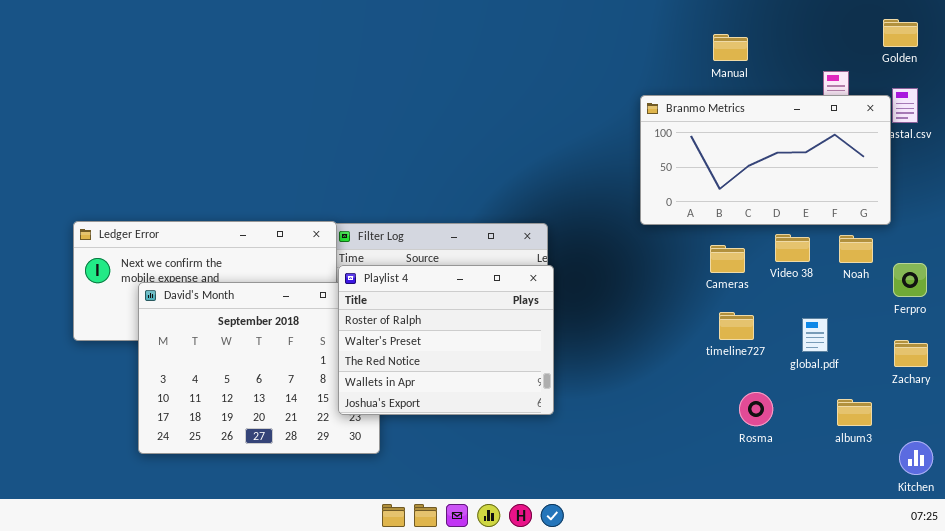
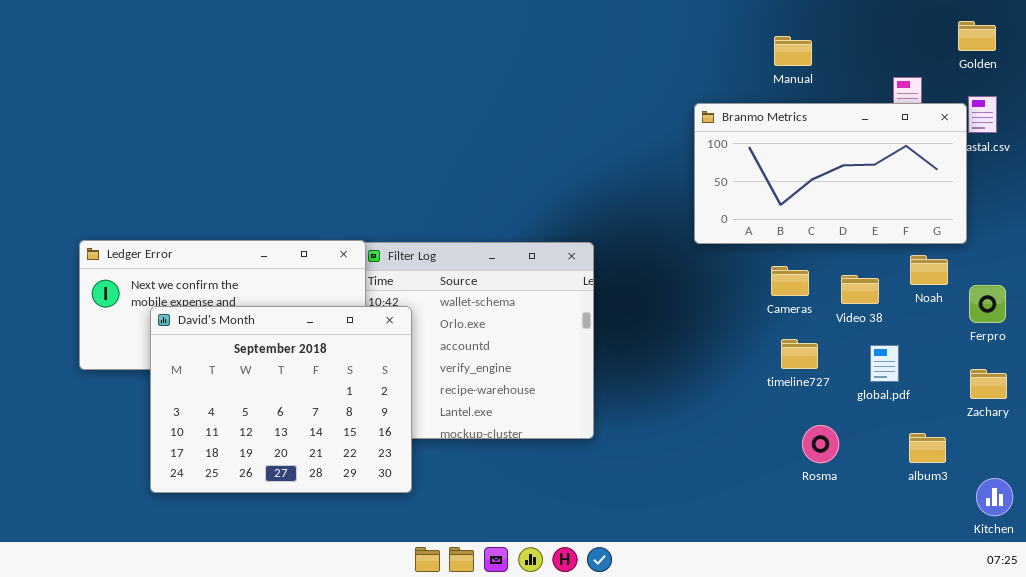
Video 38: [775,234,810,262] -> [841,275,879,304], moved
Playlist 4: [338,265,554,415] -> none, closed

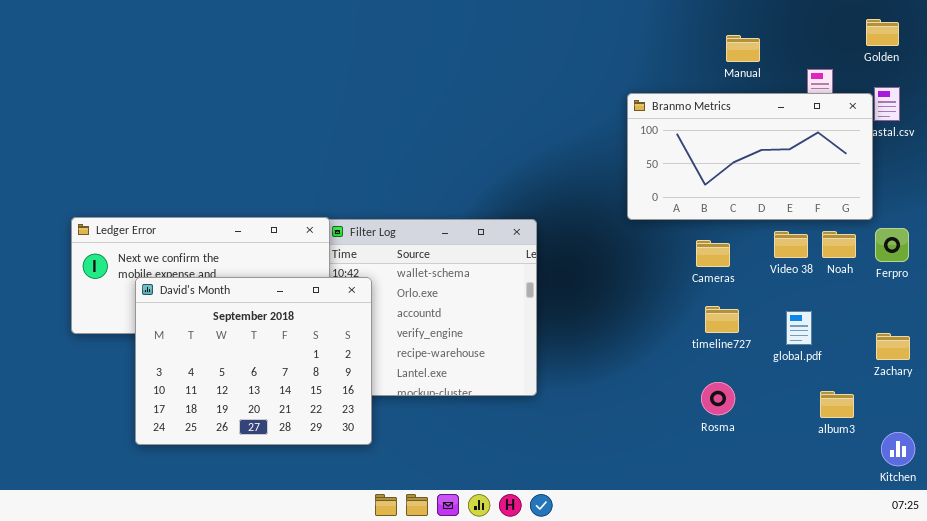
Manual: [774,36,812,66] -> [726,35,760,62], moved
Video 38: [841,275,879,304] -> [774,231,808,258], moved
Ferpro: [969,285,1006,323] -> [875,228,909,262], moved
Rosma: [802,425,839,463] -> [701,382,735,415], moved

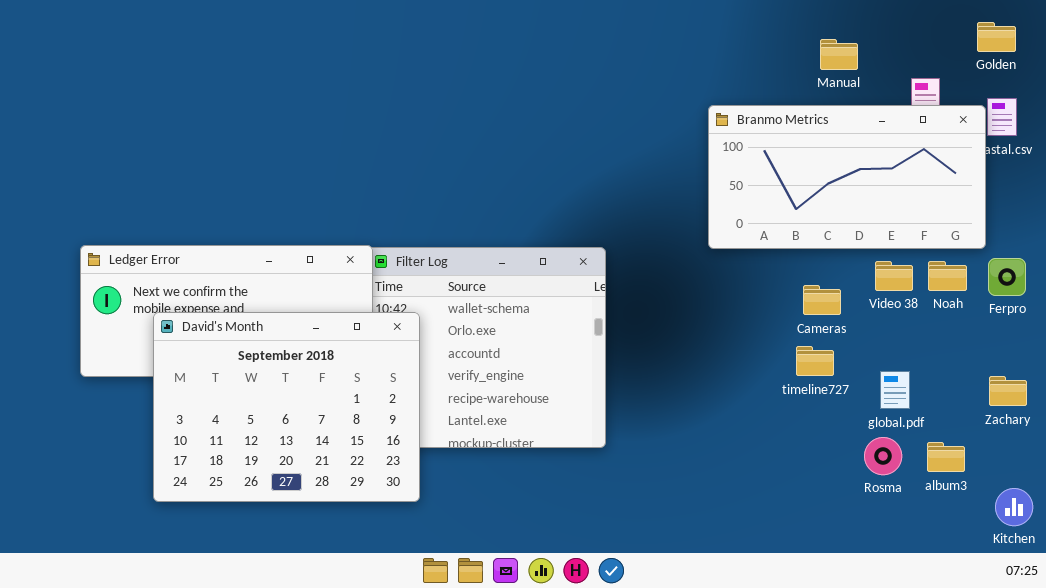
Cameras: [696,240,730,267] -> [803,285,841,315], moved
global.pdf: [786,311,812,345] -> [880,371,910,409], moved
Rosma: [701,382,735,415] -> [864,437,902,475], moved

